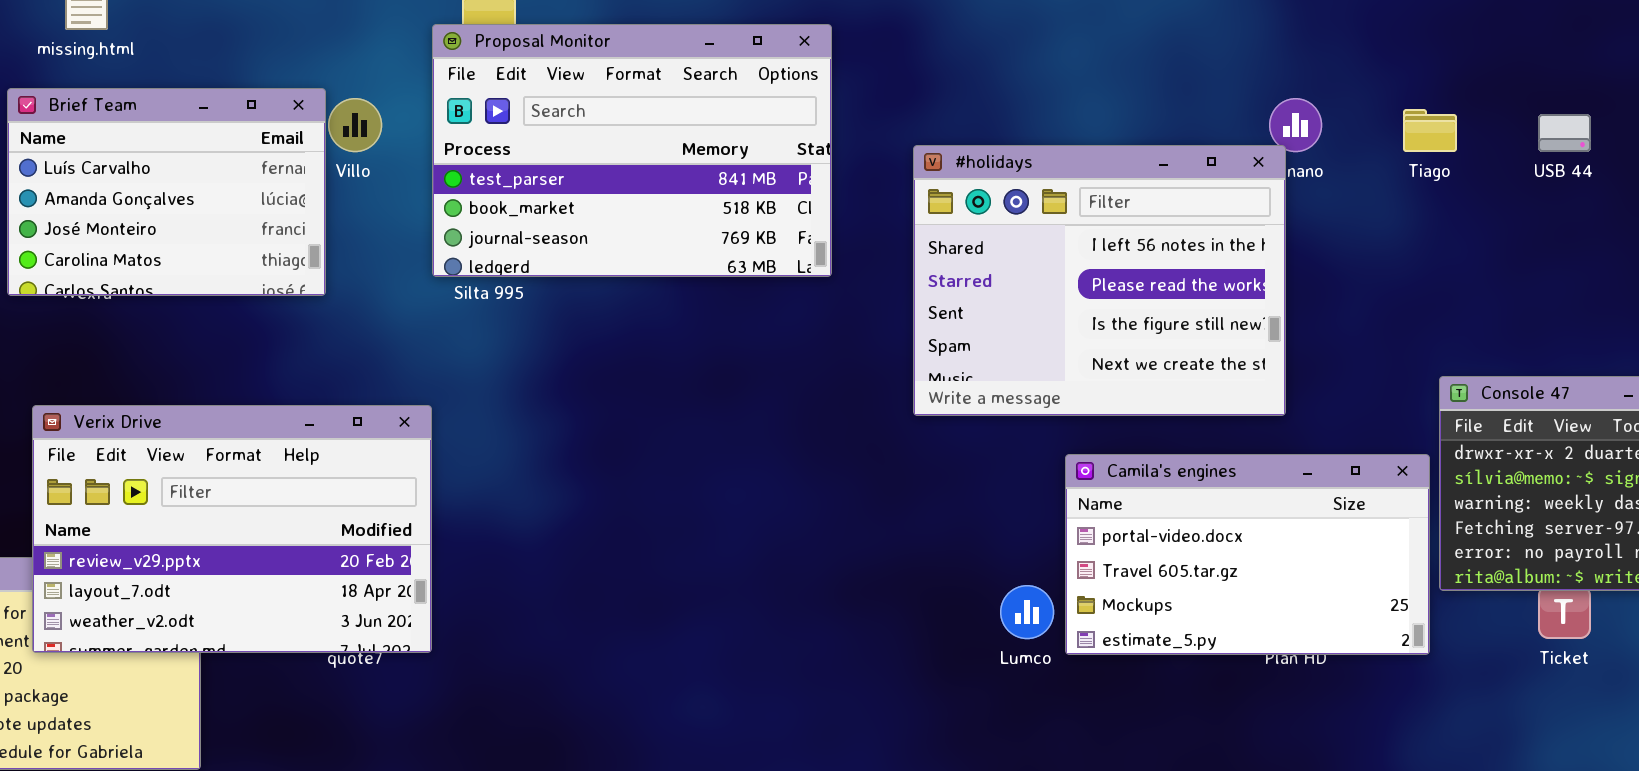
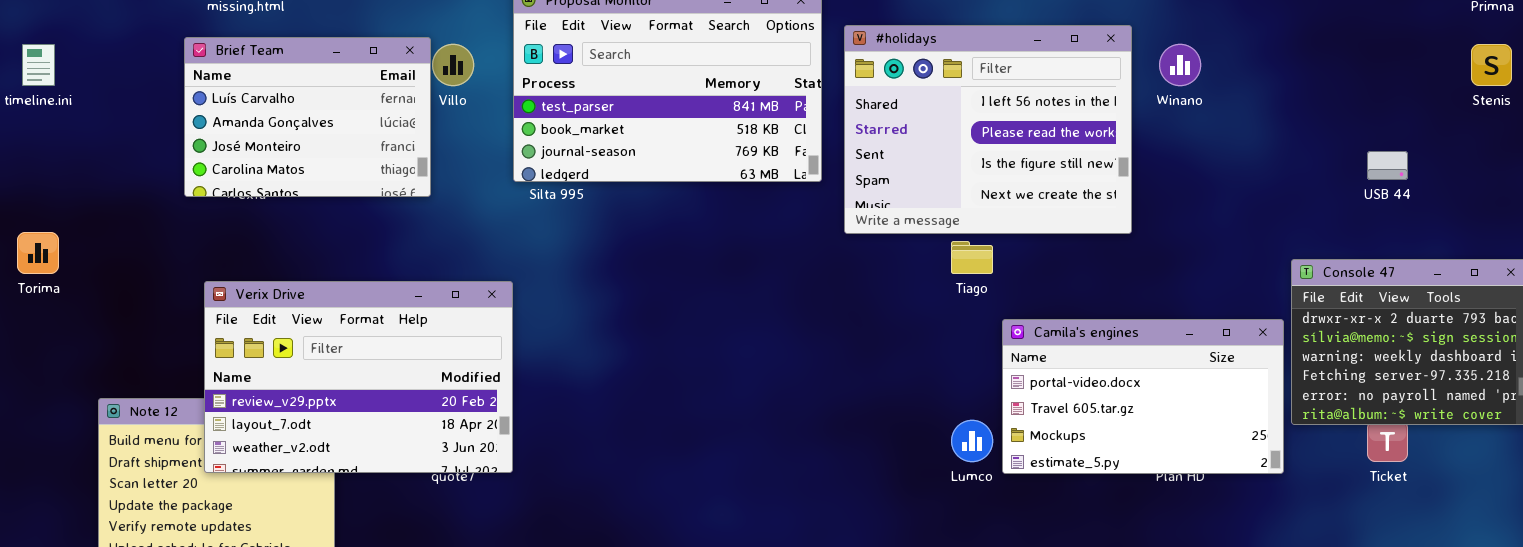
Tiago: [1403,109,1457,152] -> [951,241,993,274], moved
USB 44: [1538,114,1591,152] -> [1367,151,1408,180], moved
#holidays: [913,145,1286,416] -> [844,25,1132,234], moved

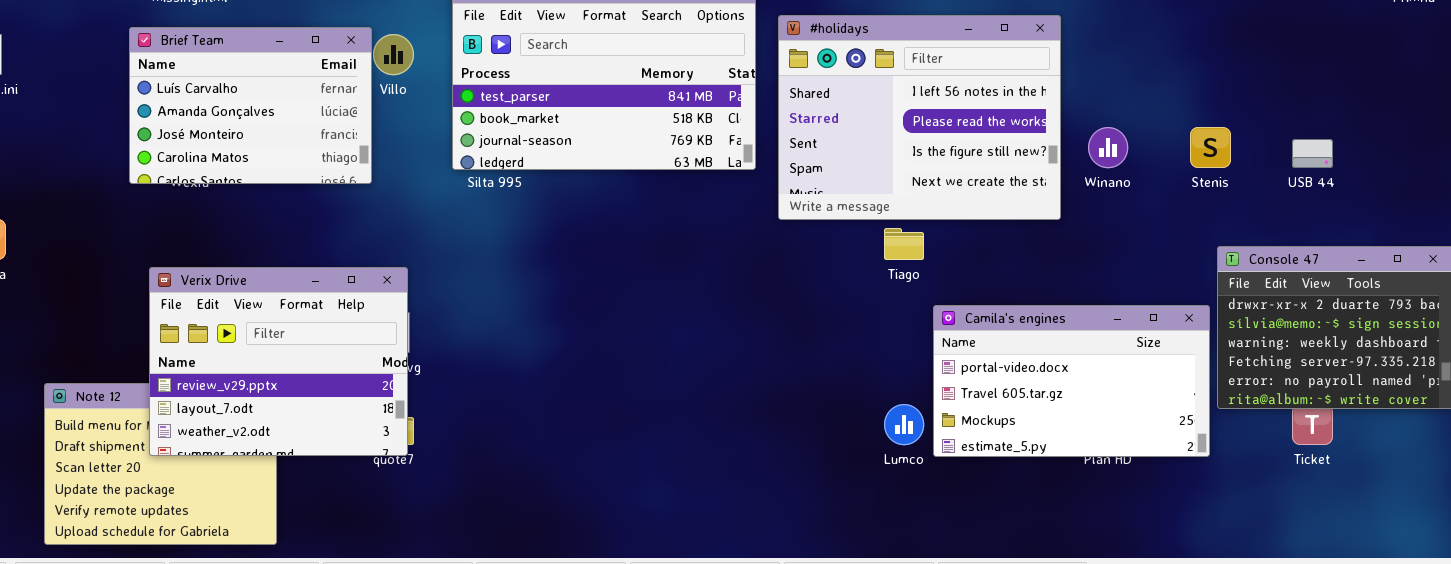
Winano: [1159,44,1201,86] -> [1088,127,1128,168], moved
Stenis: [1471,44,1512,86] -> [1190,127,1231,168], moved
Verix Drive: [204,281,513,473] -> [149,267,408,456], resized

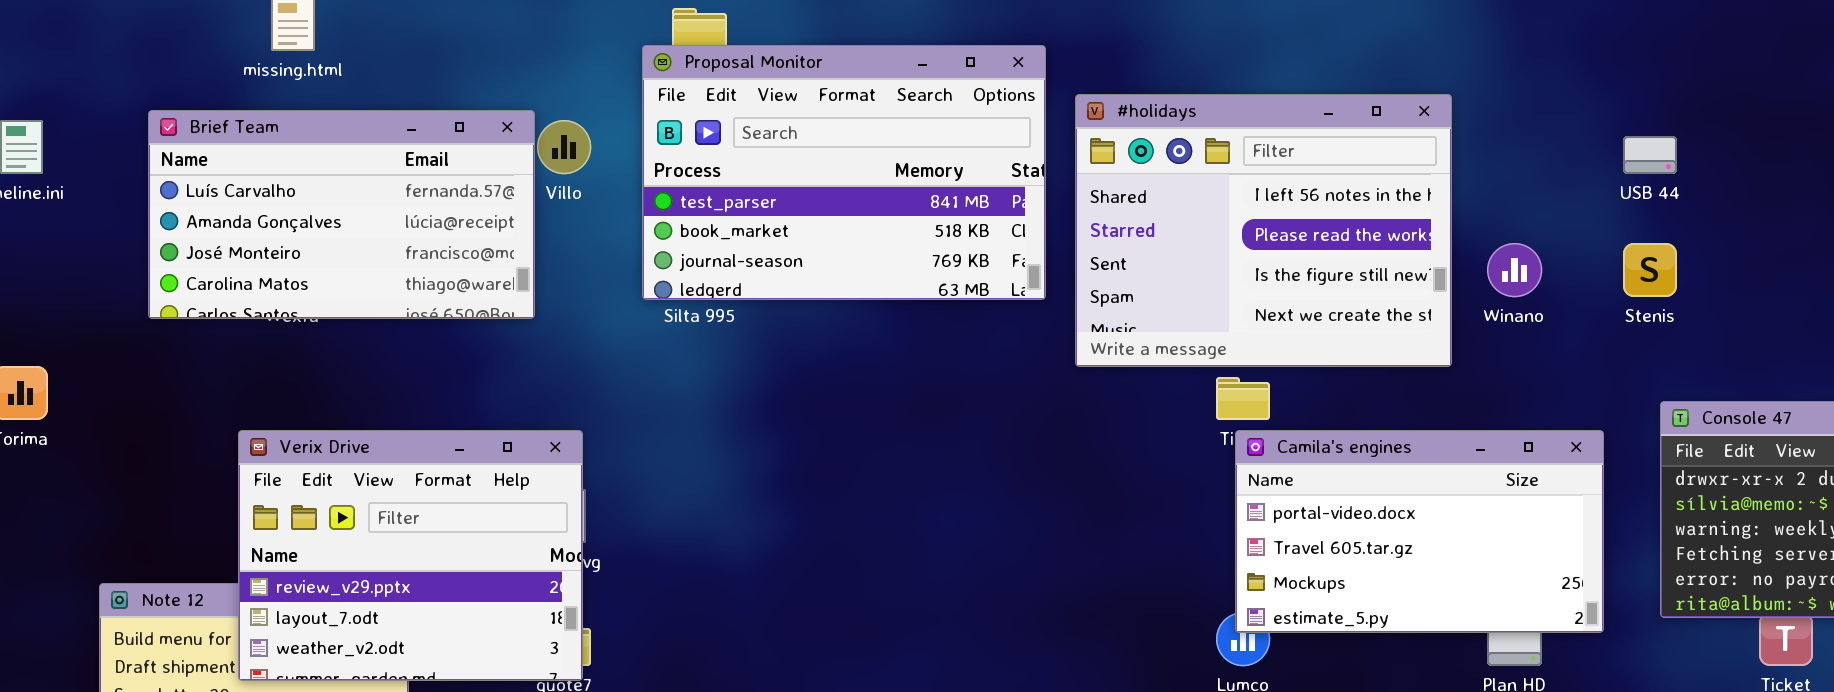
Brief Team: [129,27,372,184] -> [148,110,535,319], resized
USB 44: [1292,139,1333,168] -> [1623,136,1677,174], moved
Camila's engines: [933,305,1210,457] -> [1235,430,1604,633], moved

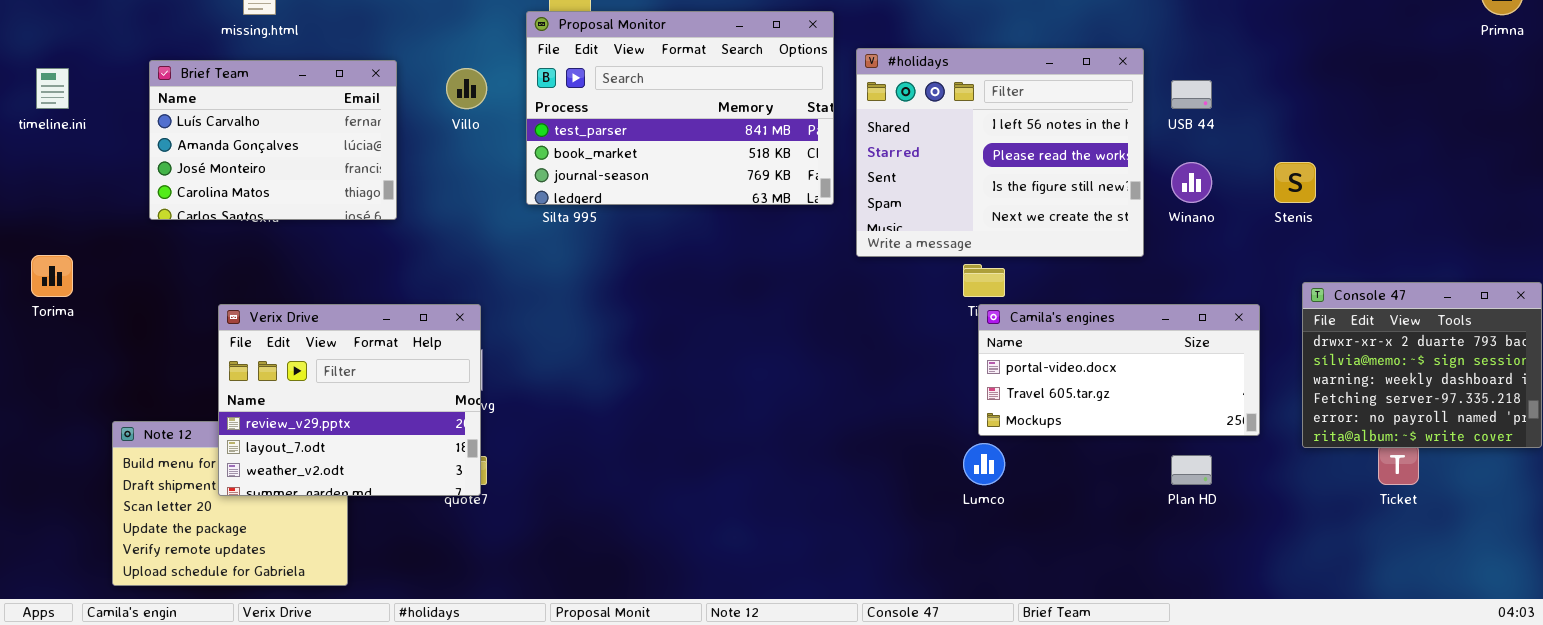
Brief Team: [148,110,535,319] -> [149,60,397,220], resized
USB 44: [1623,136,1677,174] -> [1171,80,1212,109], moved
Camila's engines: [1235,430,1604,633] -> [978,304,1260,436], resized

